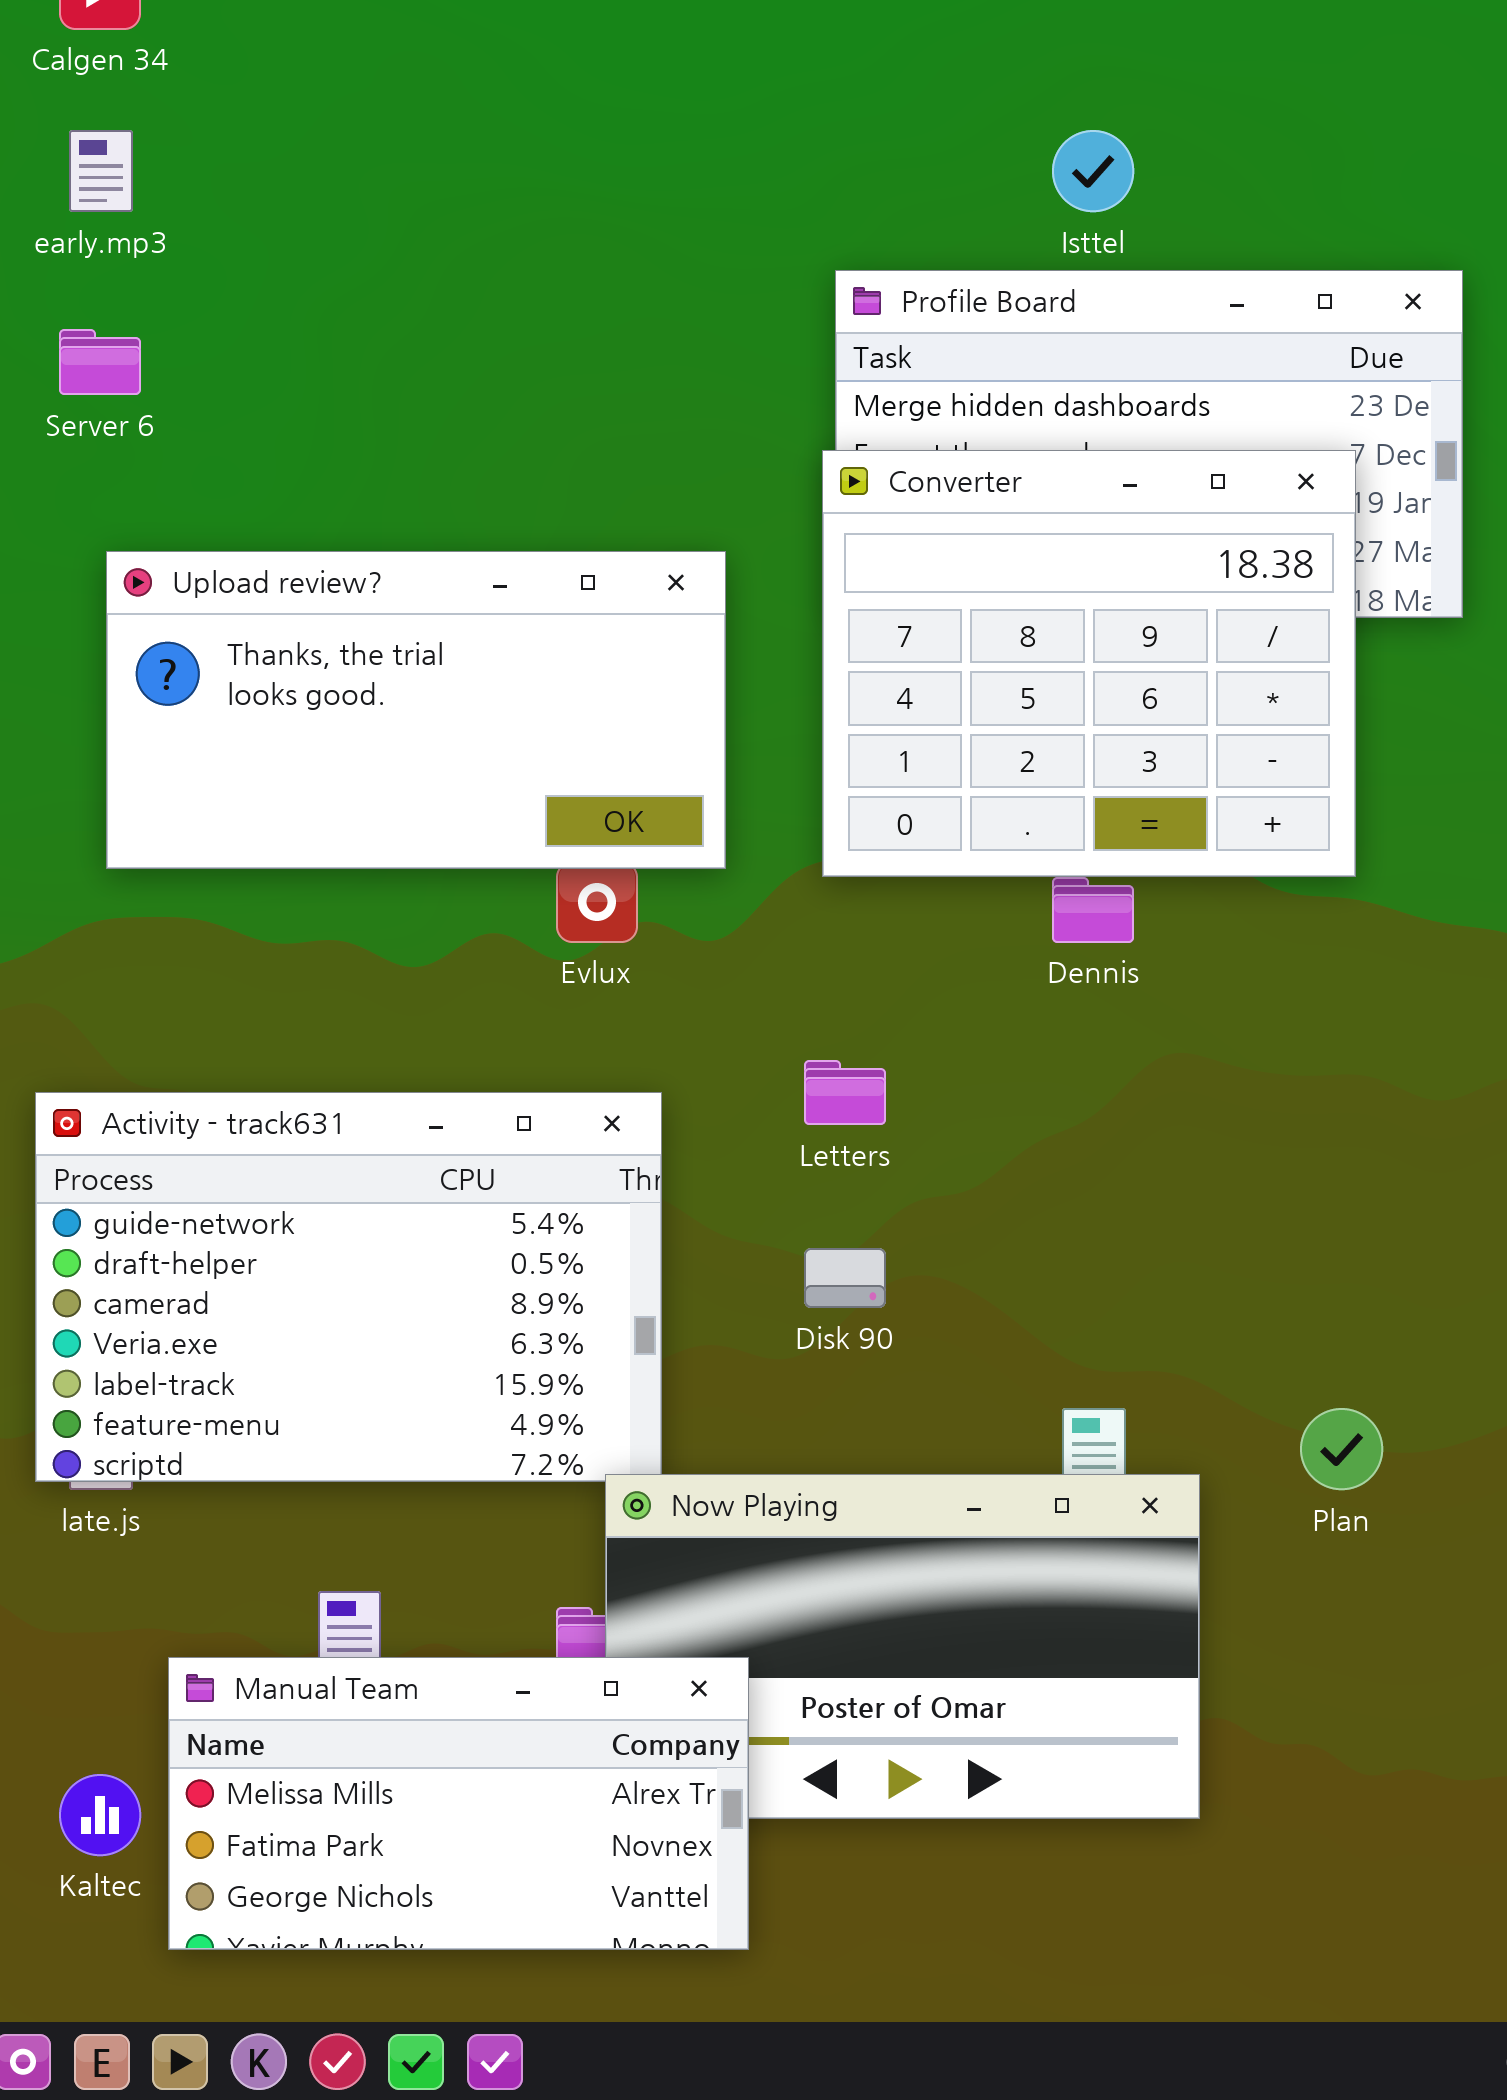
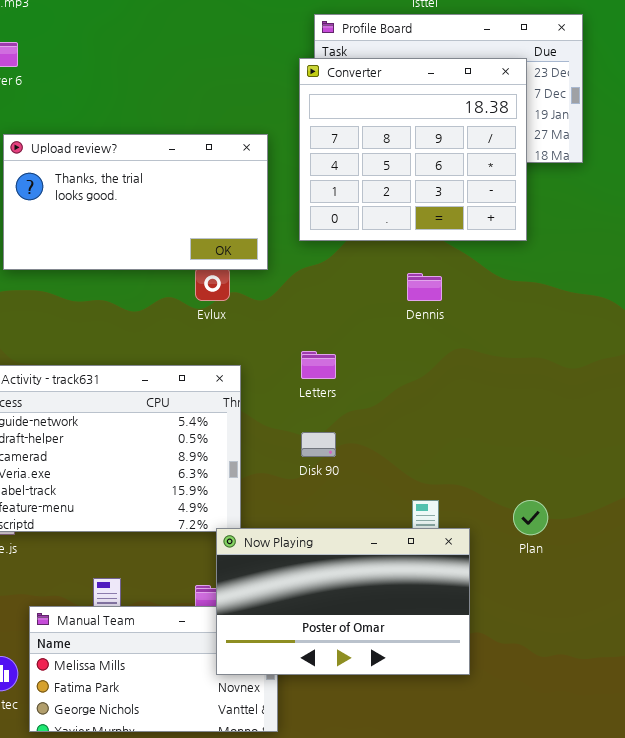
Converter: [822,450,1356,877] -> [299,58,527,241], moved
Now Playing: [605,1474,1200,1819] -> [216,528,470,675], raised

